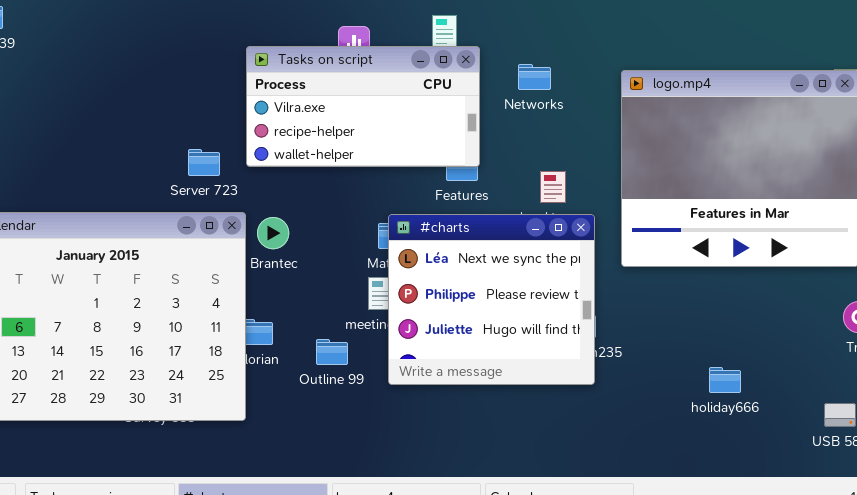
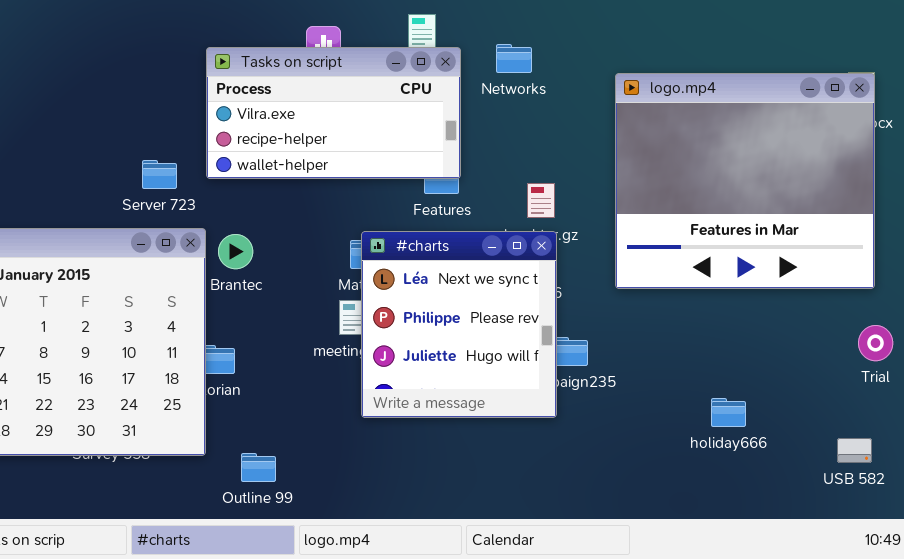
Networks: [518,64,551,90] -> [496,44,532,73], moved
#charts: [388,214,595,385] -> [361,231,557,418], resized
Outline 99: [316,339,348,365] -> [241,453,276,482], moved

